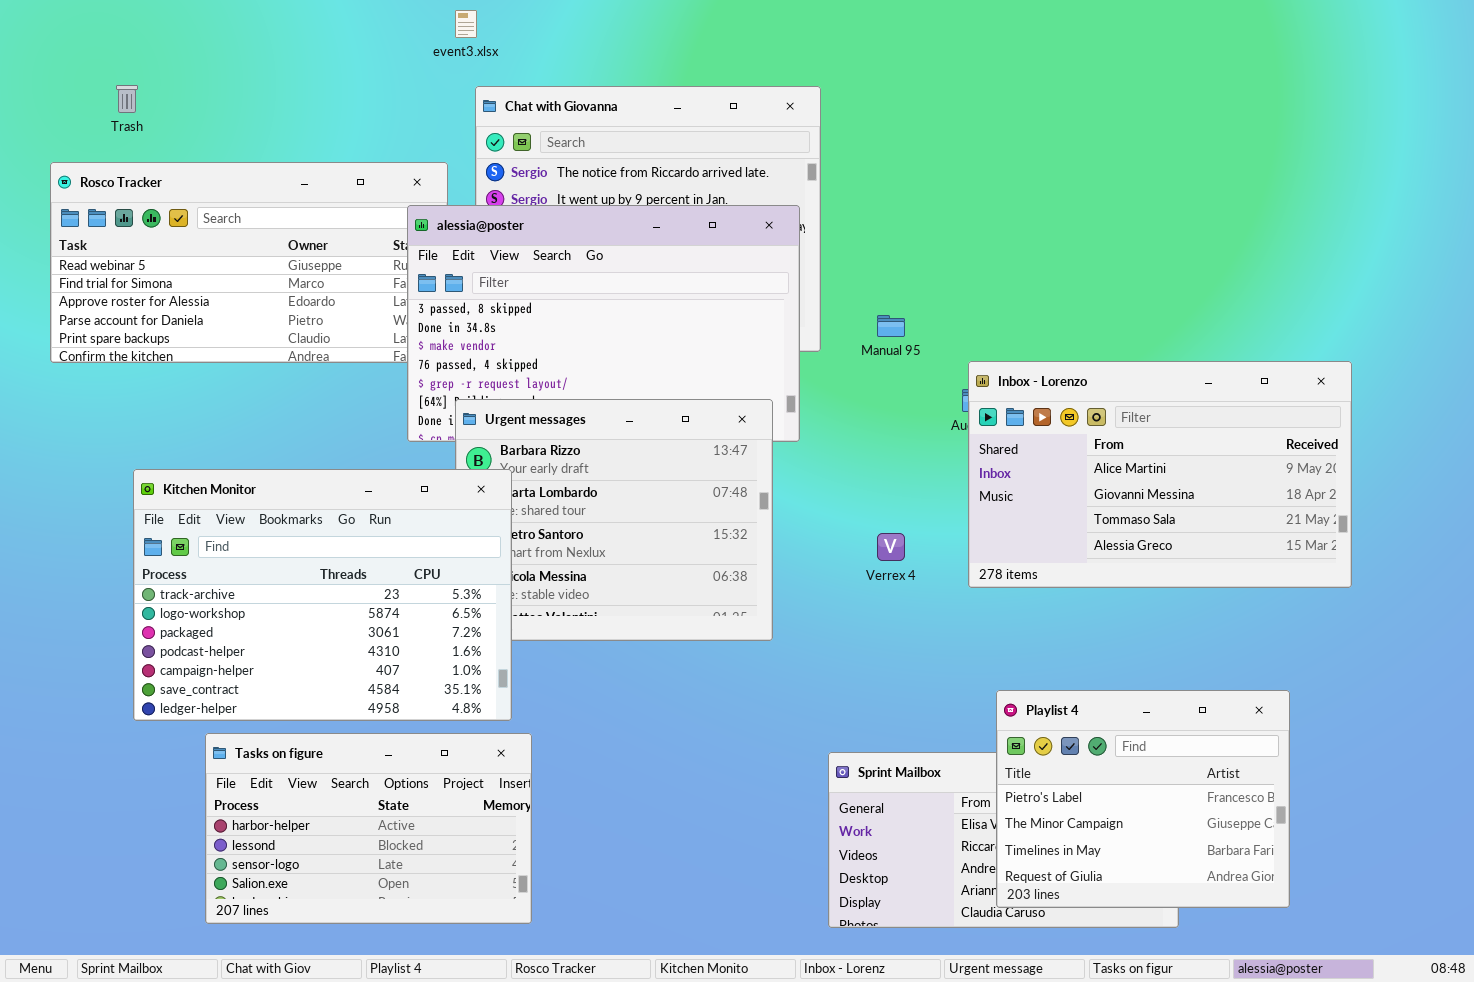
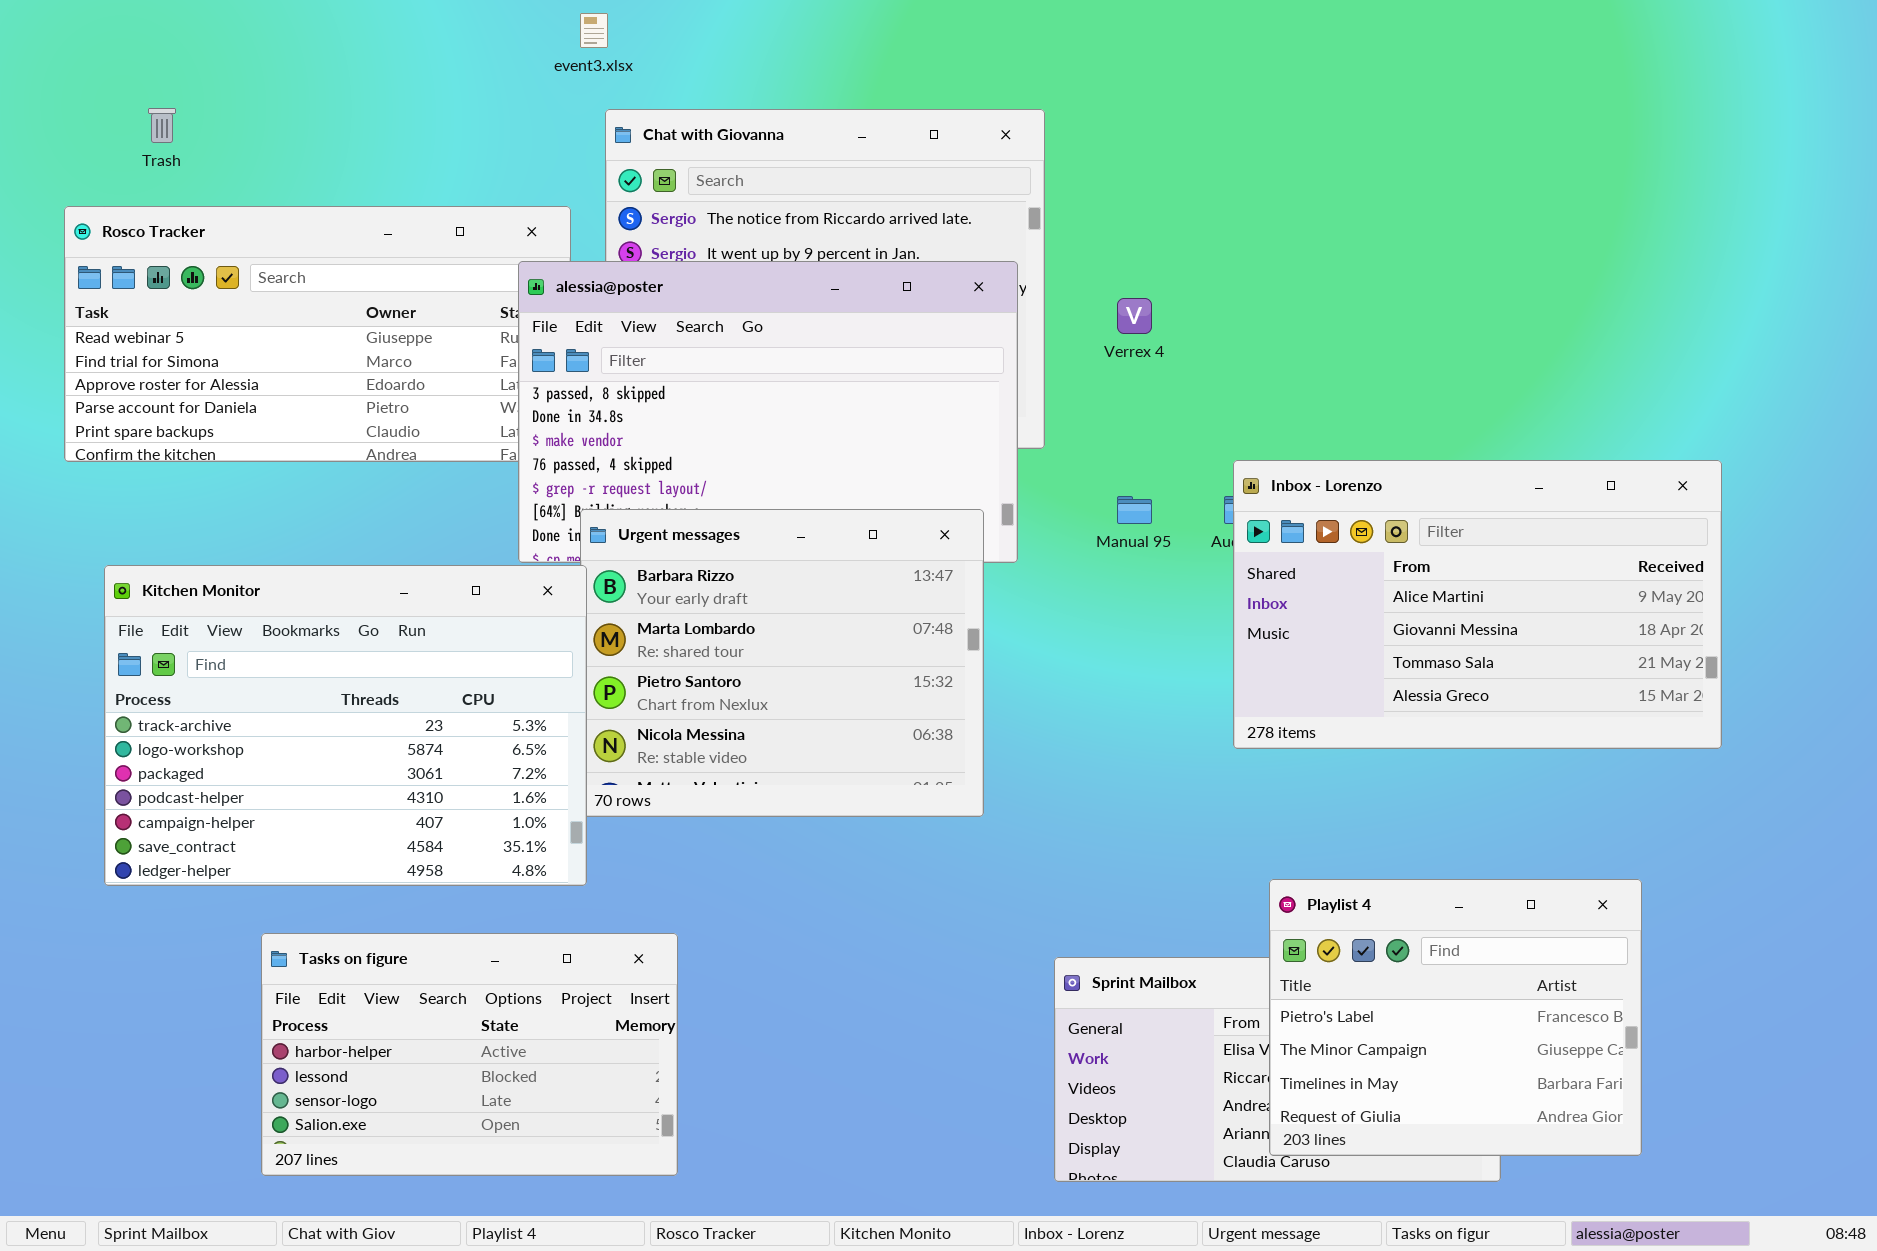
Manual 95: [877,315,905,337] -> [1117,496,1152,524], moved
Kitchen Monitor: [133,469,512,721] -> [104,565,587,886], moved
Verrex 4: [877,533,905,561] -> [1117,298,1152,334], moved

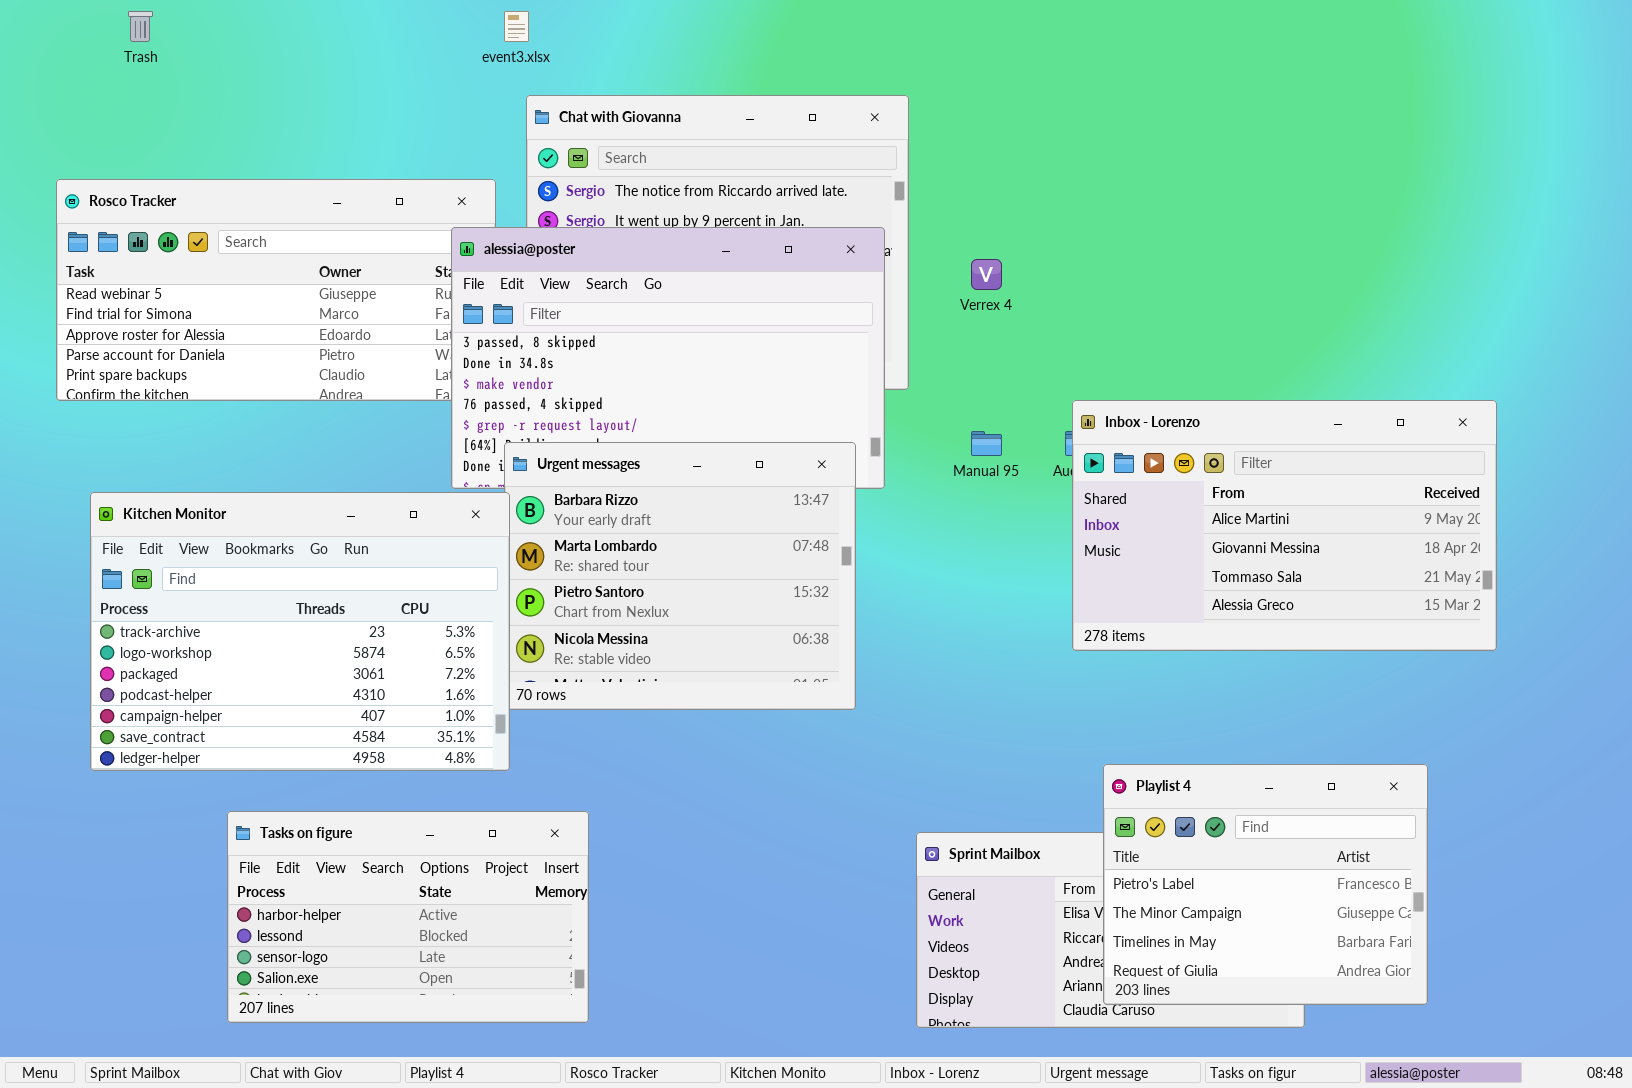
Trash: [148,108,176,143] -> [128,11,153,42], moved

